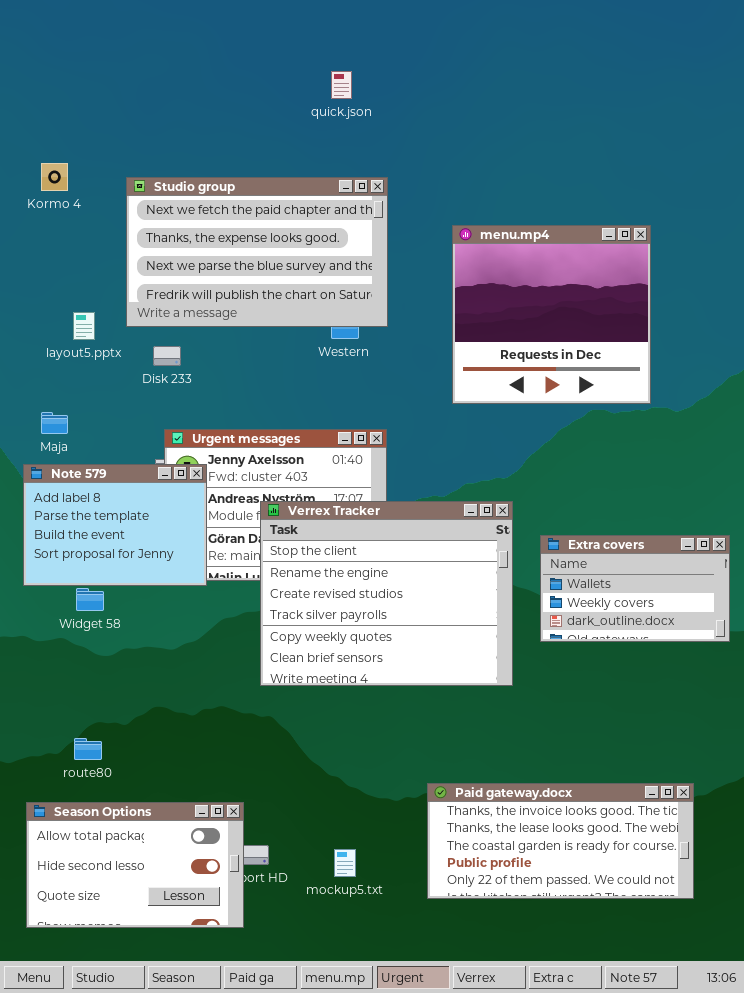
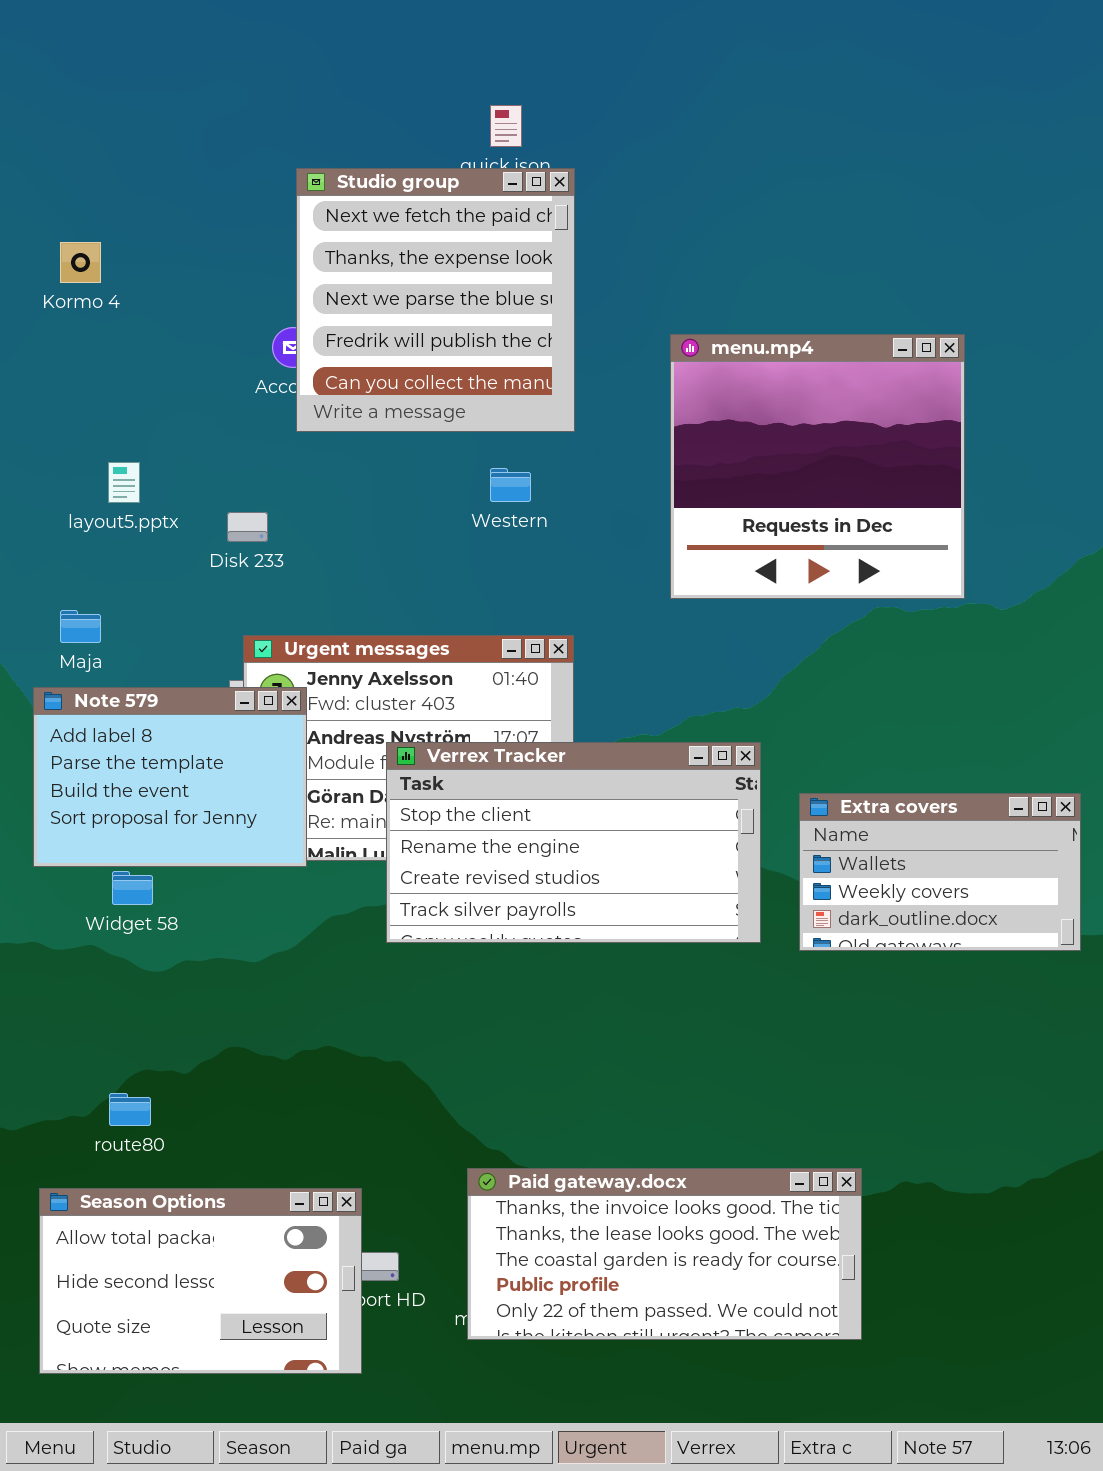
Studio group: [126,177,388,327] -> [296,168,575,432], moved, resized
Verrex Tracker: [260,501,513,686] -> [386,742,761,943], resized
Paid gateway.docx: [427,783,694,899] -> [467,1168,862,1340], moved

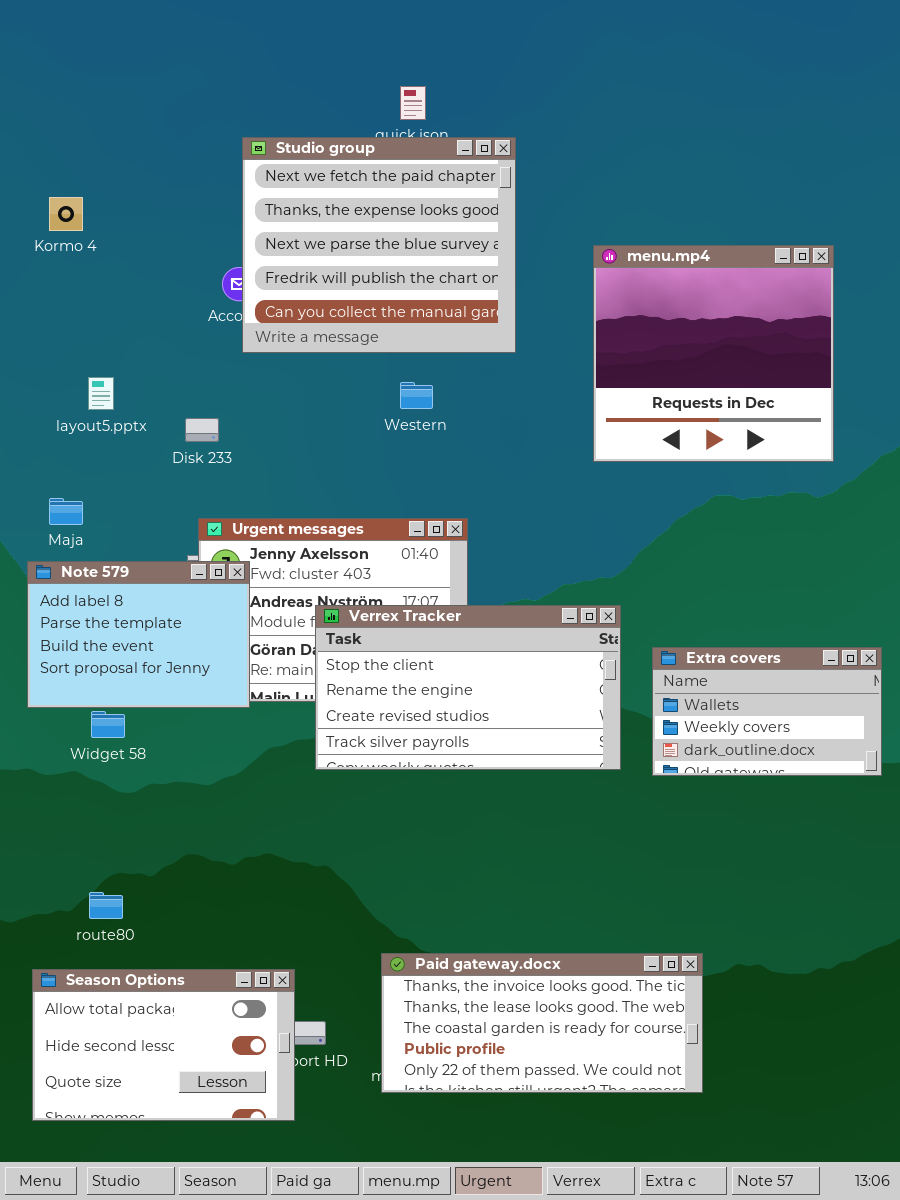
Studio group: [296,168,575,432] -> [242,137,516,353], resized
menu.mp4: [670,334,965,599] -> [593,245,834,462], moved

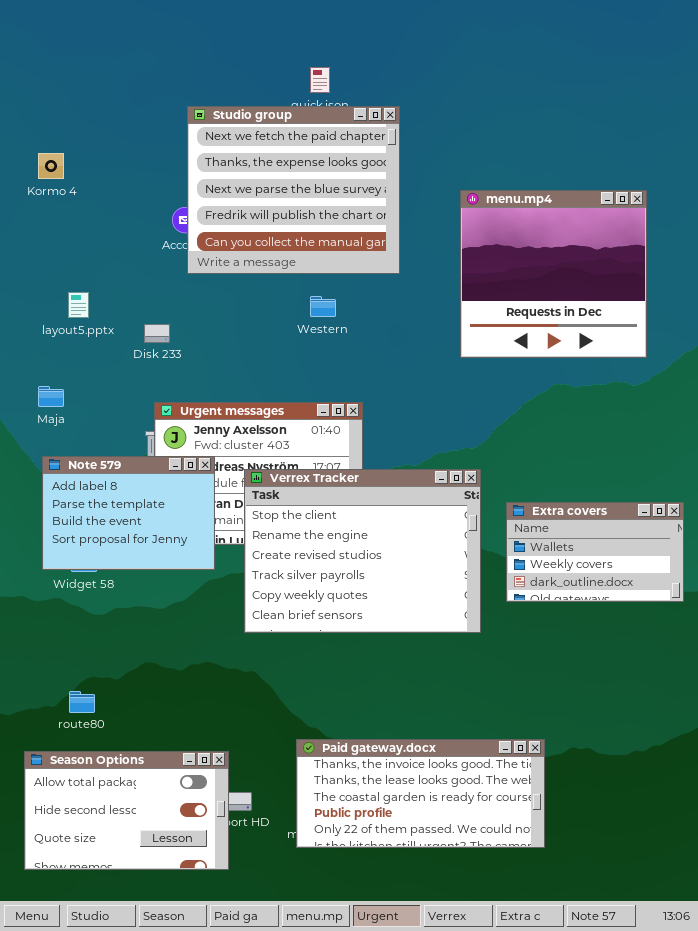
Note 579: [27,561,250,708] -> [42,456,215,570], moved
Verrex Tracker: [315,605,621,770] -> [244,469,481,633], resized

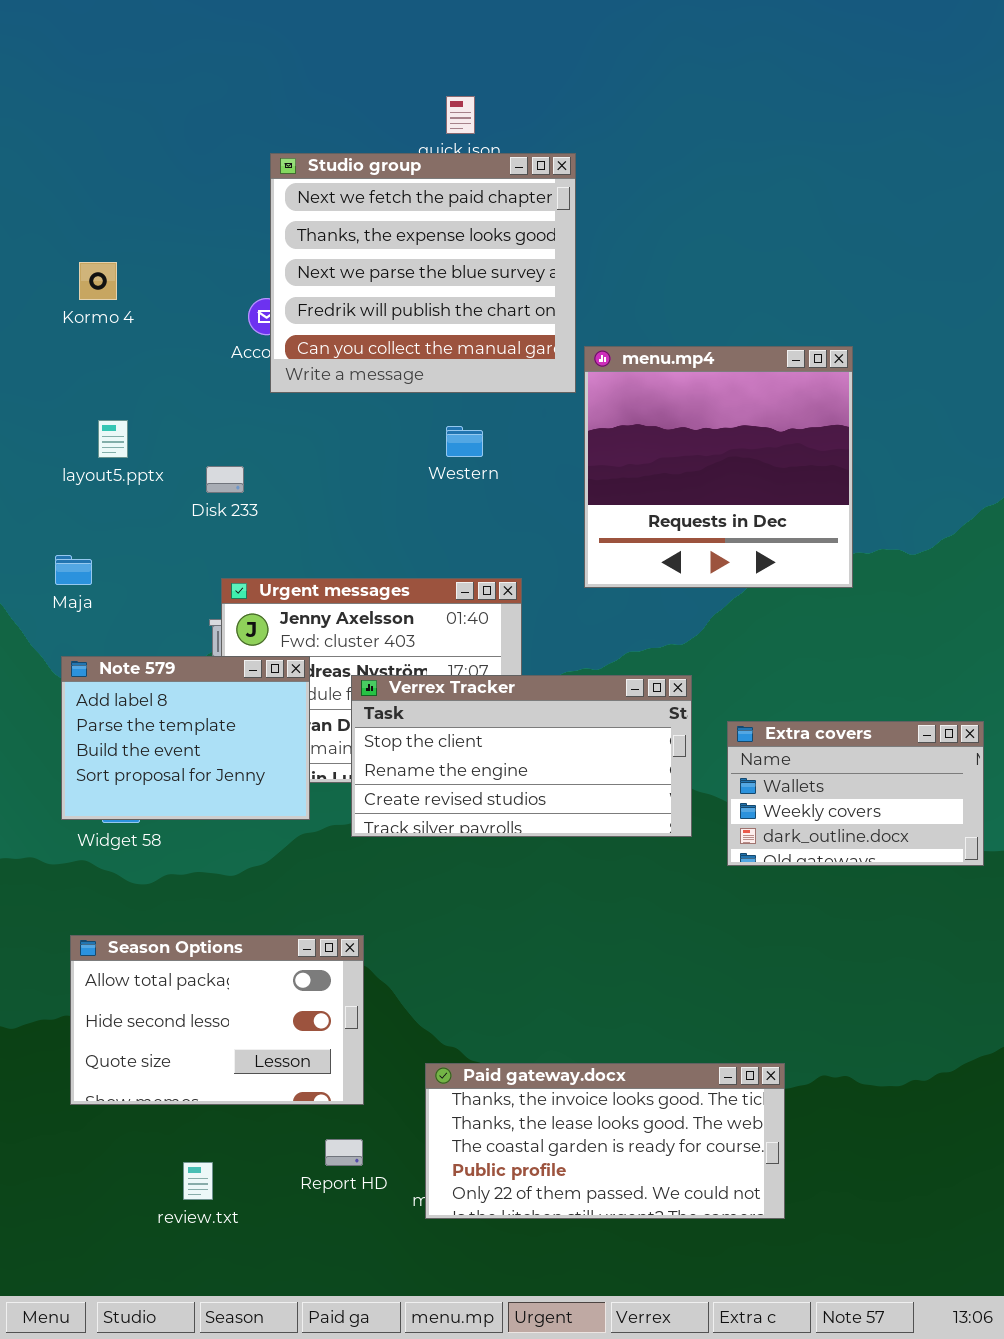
Kormo 4: [38,153,64,179] -> [79,262,117,300], moved
menu.mp4: [460,190,647,358] -> [584,346,853,588], moved
Verrex Tracker: [244,469,481,633] -> [351,675,692,837], resized
Season Options: [24,751,229,870] -> [70,935,364,1105], moved

